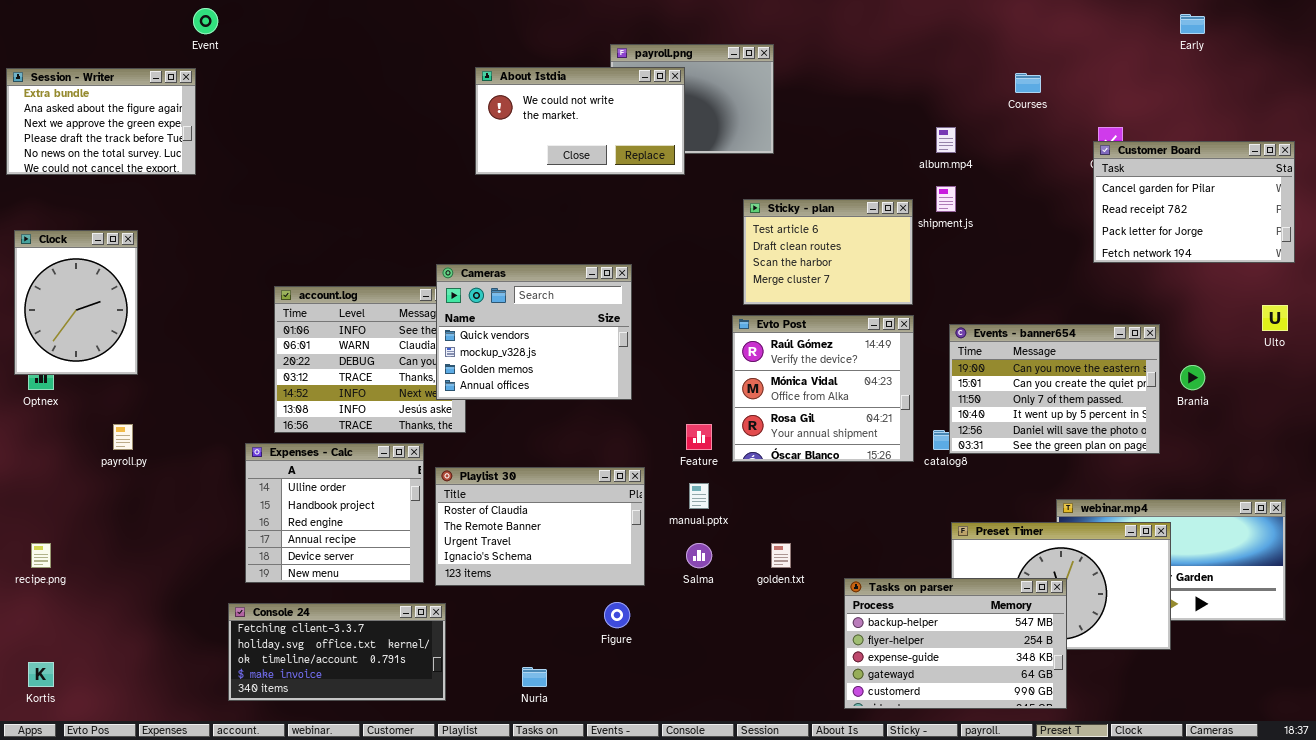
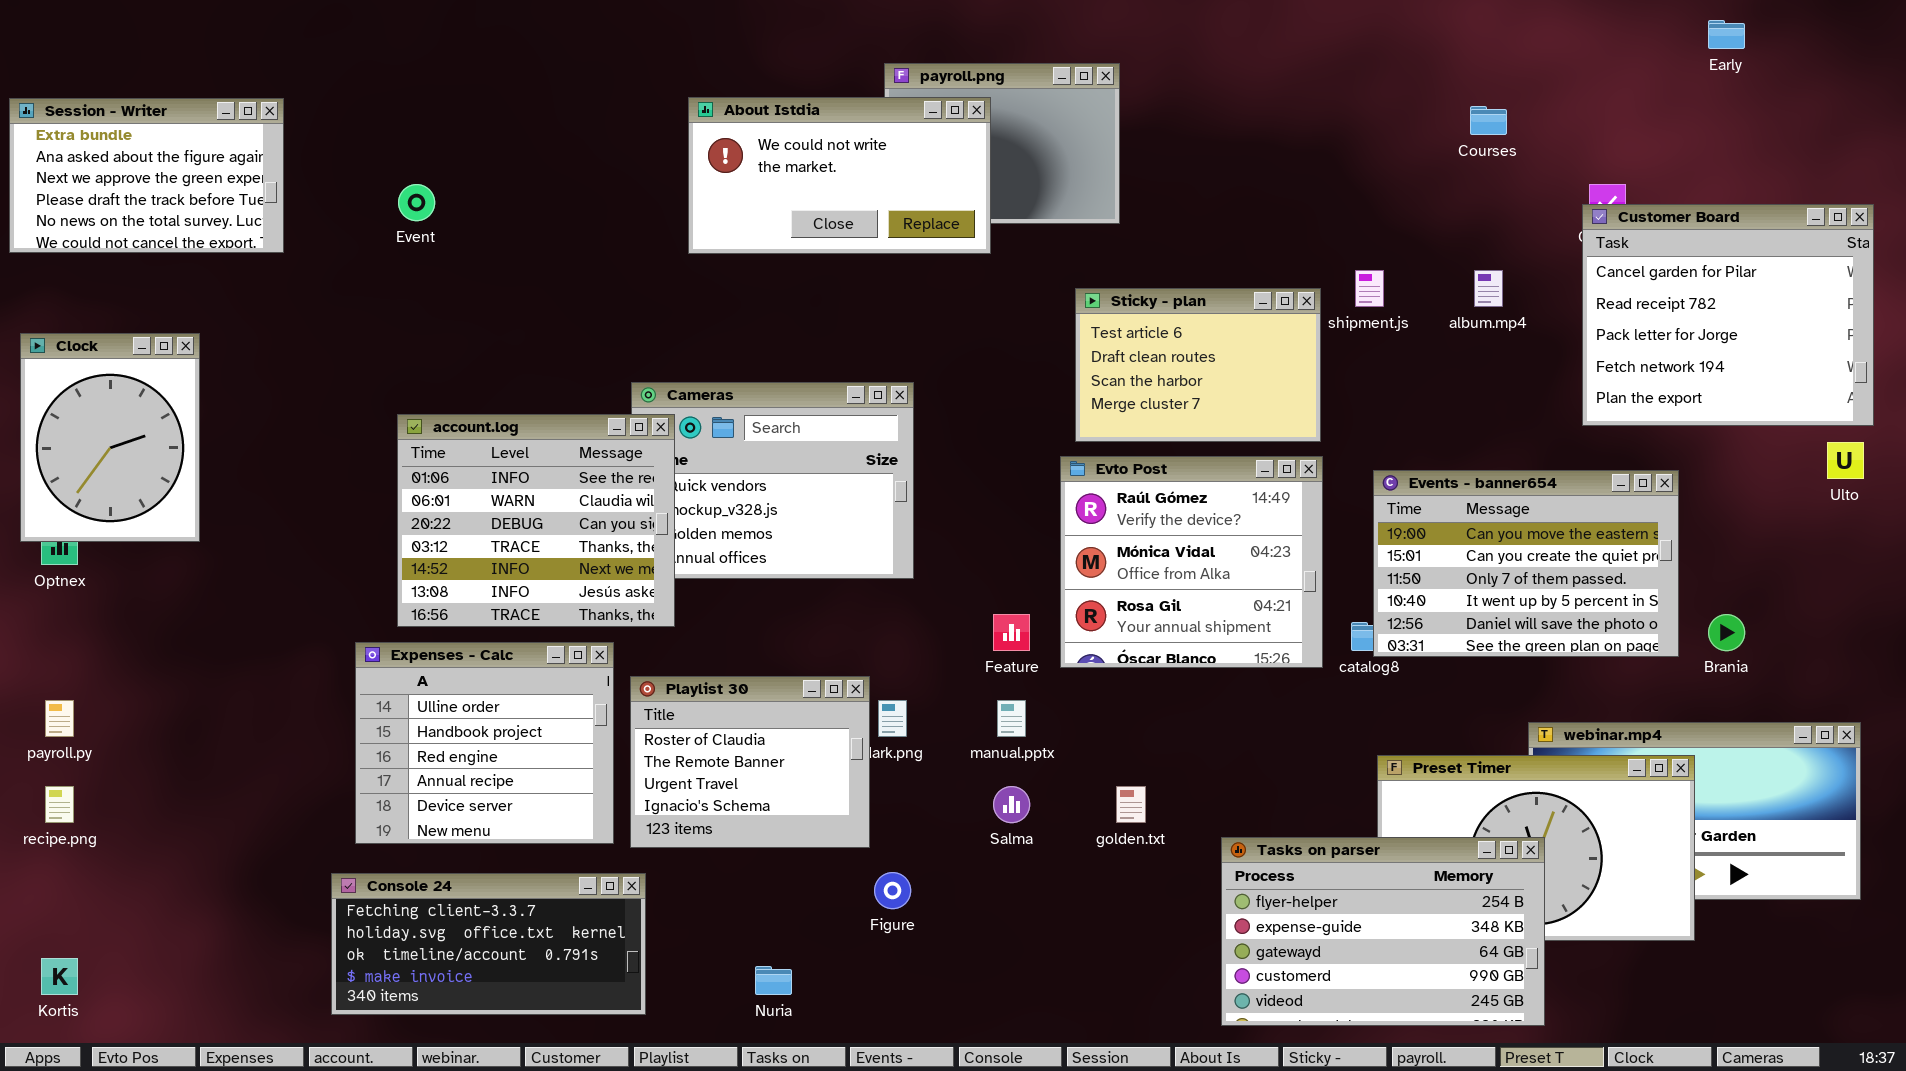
Event: [193,8,218,34] -> [398,184,435,221], moved
album.mp4: [936,127,956,153] -> [1474,270,1503,307], moved
Customer Board: [1093,141,1295,263] -> [1582,204,1874,426], resized
account.log: [274,286,466,433] -> [397,414,675,627], raised
Brania: [1180,365,1205,390] -> [1708,614,1745,651], moved
payroll.py: [113,424,133,450] -> [45,700,74,737], moved
Playlist 30: [435,467,645,586] -> [630,676,870,848], resized
Tasks on parser: [844,578,1067,709] -> [1221,837,1545,1026], scrolled down 1 row

